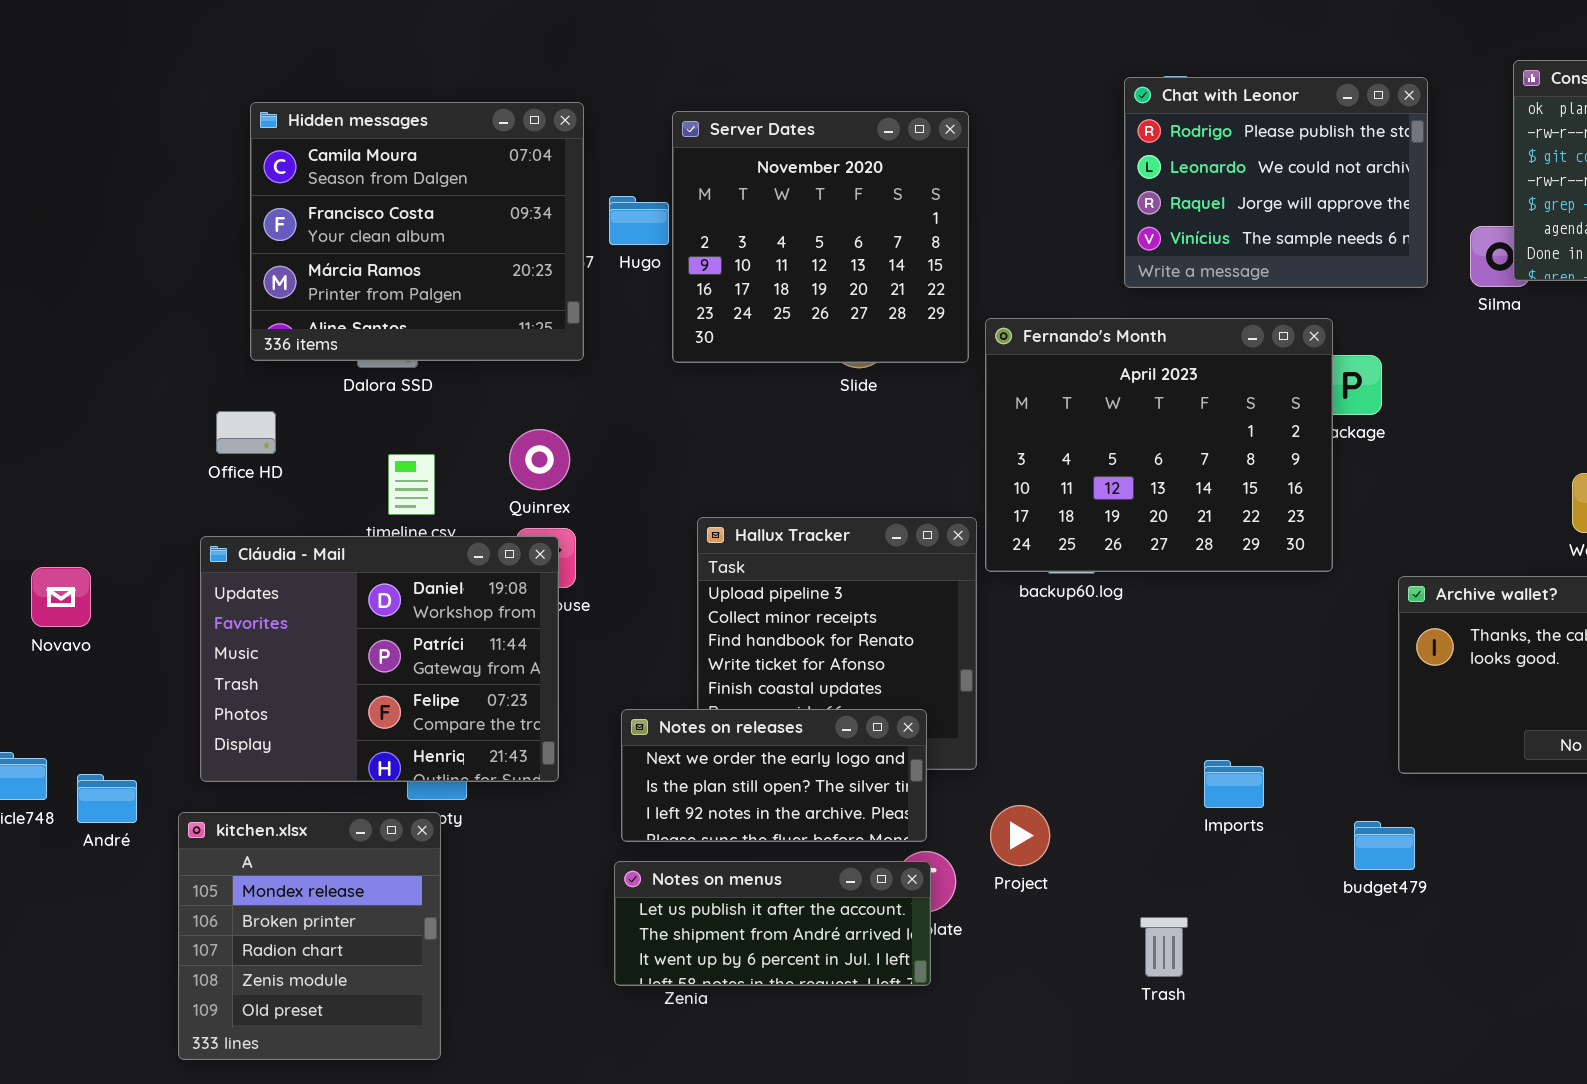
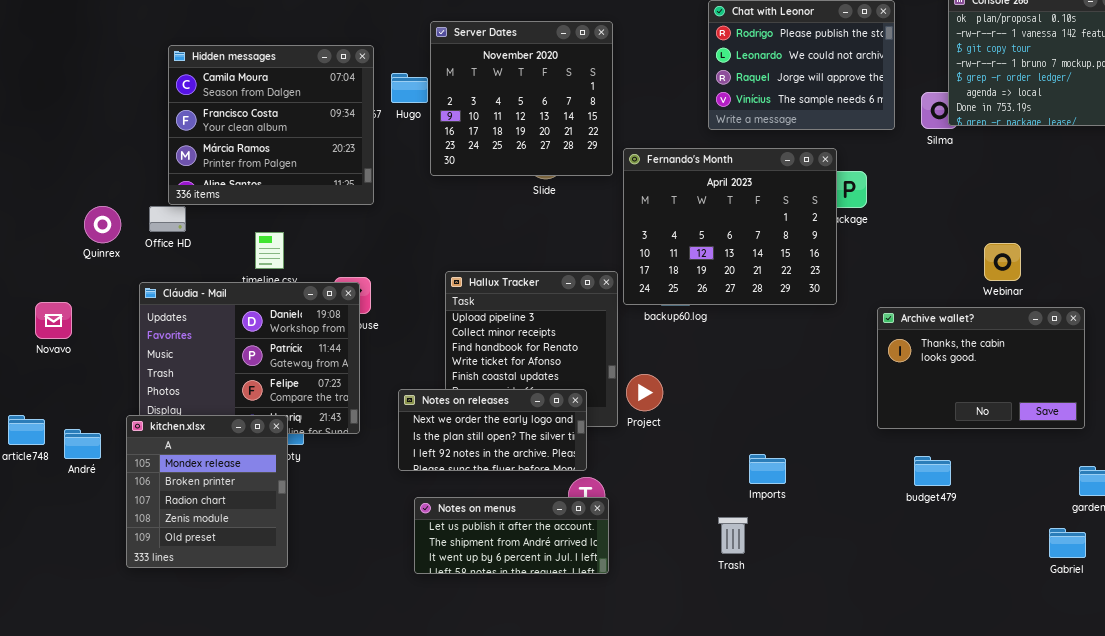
Hidden messages: [250,102,584,361] -> [168,45,374,205], moved
Quinrex: [509,429,570,490] -> [84,206,121,243], moved
Imports: [1204,760,1264,808] -> [749,454,786,484], moved
Project: [990,805,1050,866] -> [626,374,663,411], moved
kitchen.xlsx: [178,812,441,1060] -> [126,415,288,568], moved
budget479: [1354,821,1415,870] -> [914,456,951,486], moved
Notes on menus: [614,861,931,986] -> [414,497,609,574], moved

